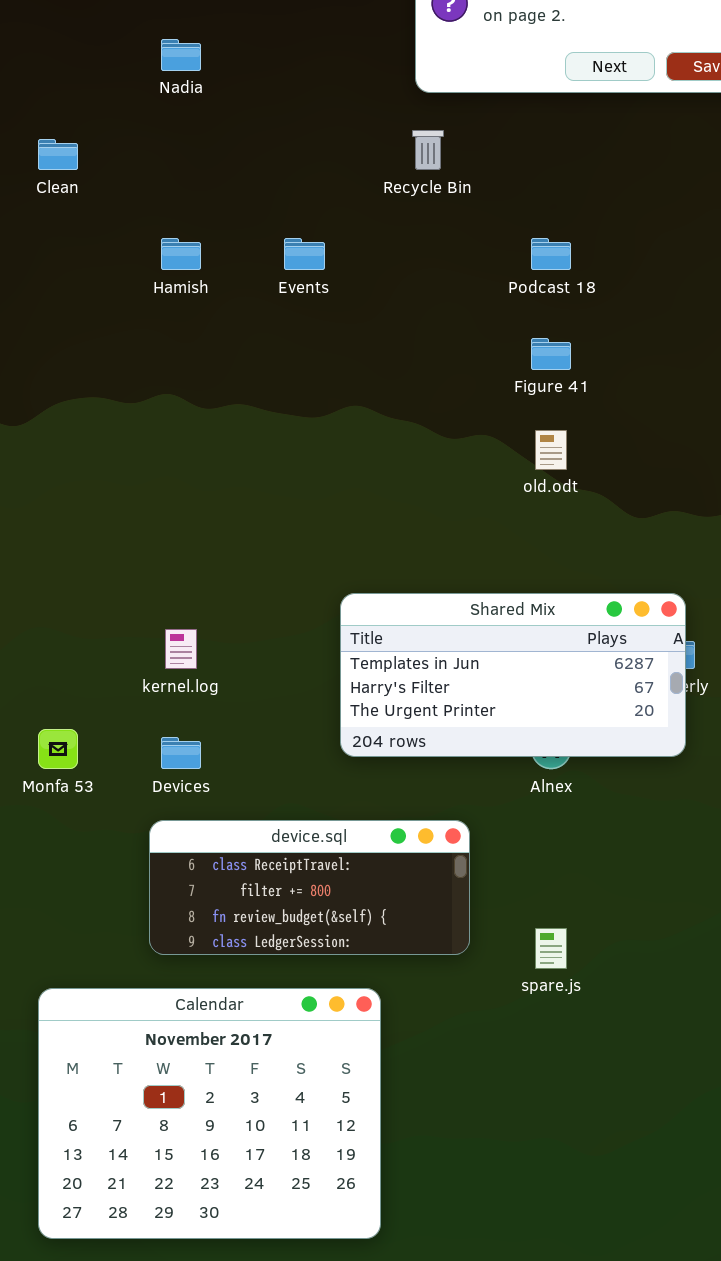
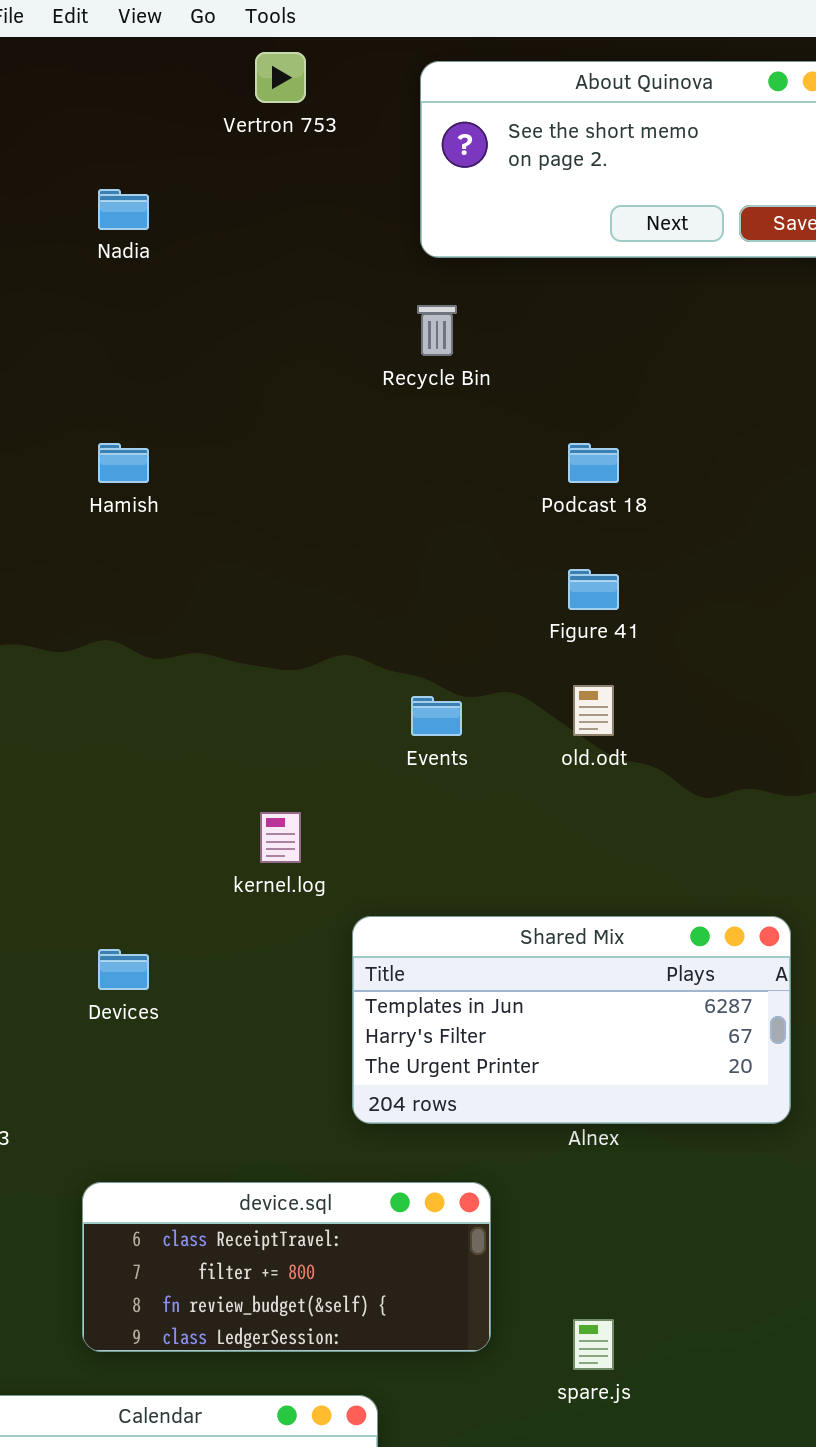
Events: [284,238,325,270] -> [411,696,462,736], moved
Shared Mix: [340,593,686,757] -> [352,916,791,1124], moved
kernel.log: [165,629,197,669] -> [260,812,301,863], moved
Devices: [161,737,201,769] -> [98,949,149,990], moved

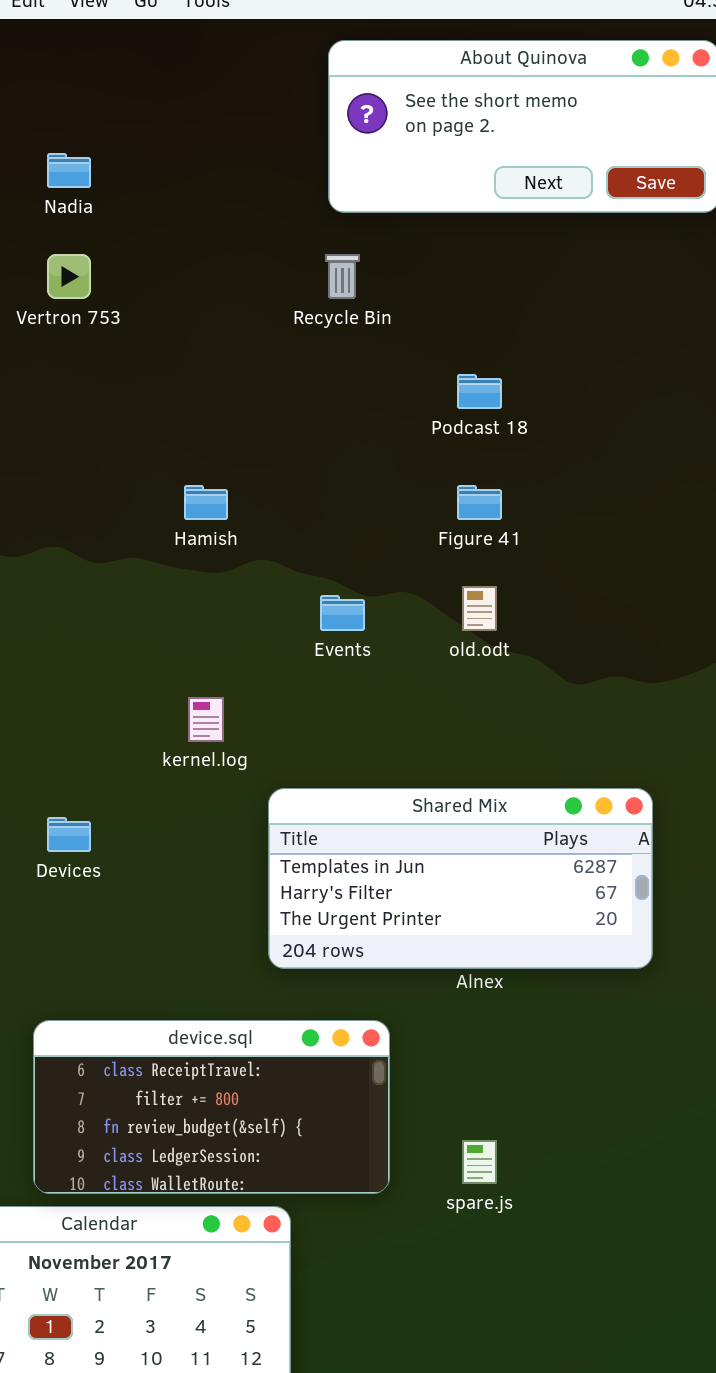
Vertron 753: [255,52,306,103] -> [47,254,91,299], moved
Hamish: [98,443,149,483] -> [184,485,228,520], moved
device.sql: [82,1182,491,1352] -> [33,1020,390,1194], resized

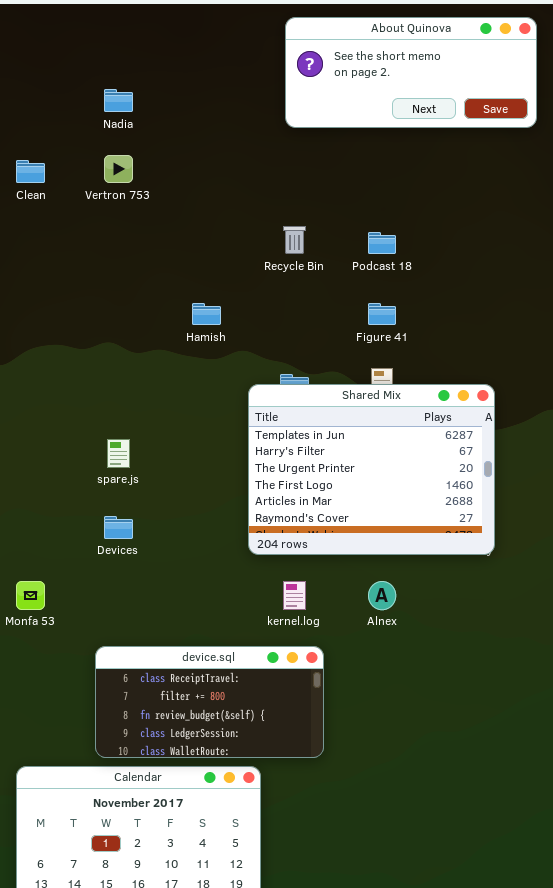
Recycle Bin: [325,254,360,299] -> [283,226,306,254], moved
kernel.log: [188,697,224,742] -> [283,581,306,610], moved
Shared Mix: [268,788,653,969] -> [248,384,495,555], moved, resized
spare.js: [462,1140,497,1184] -> [107,439,130,468], moved

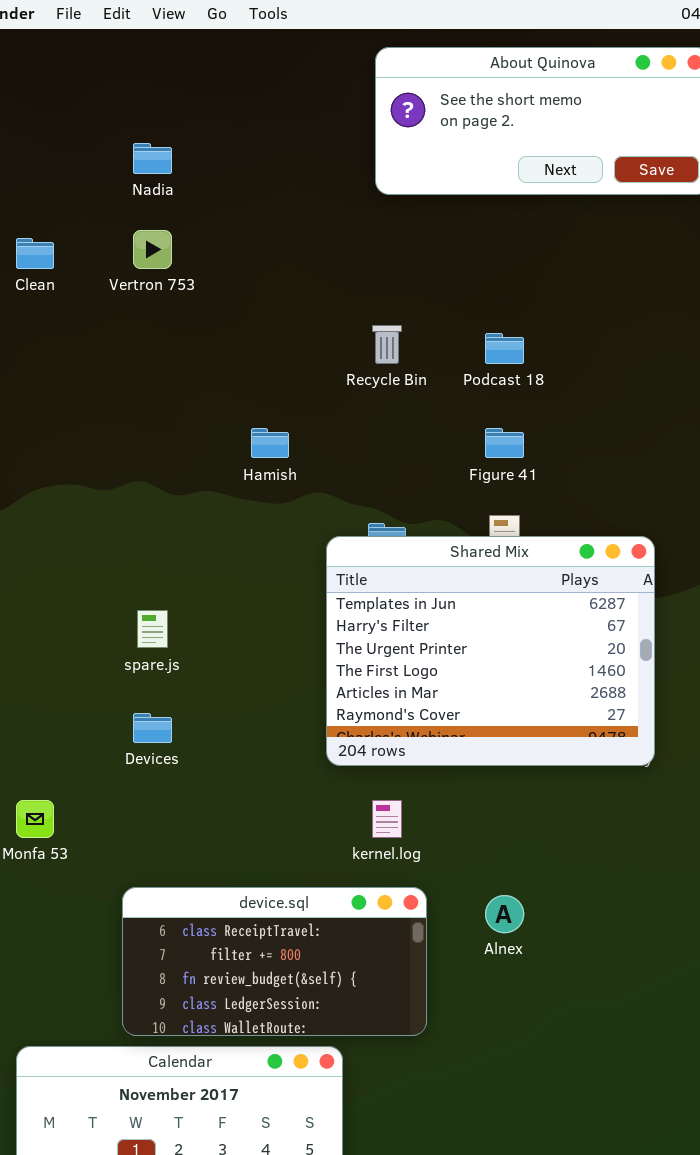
Alnex: [368,581,396,610] -> [485,895,524,933], moved

